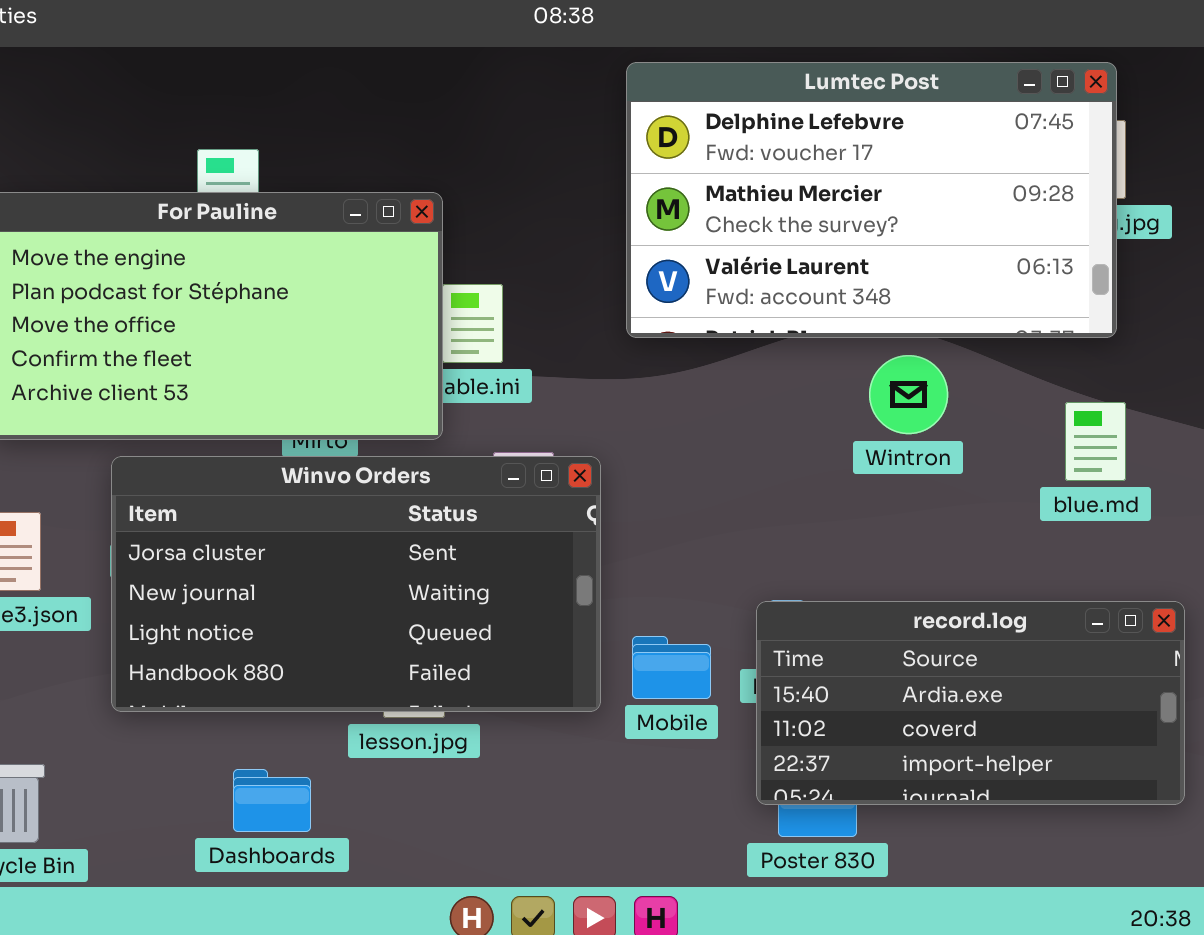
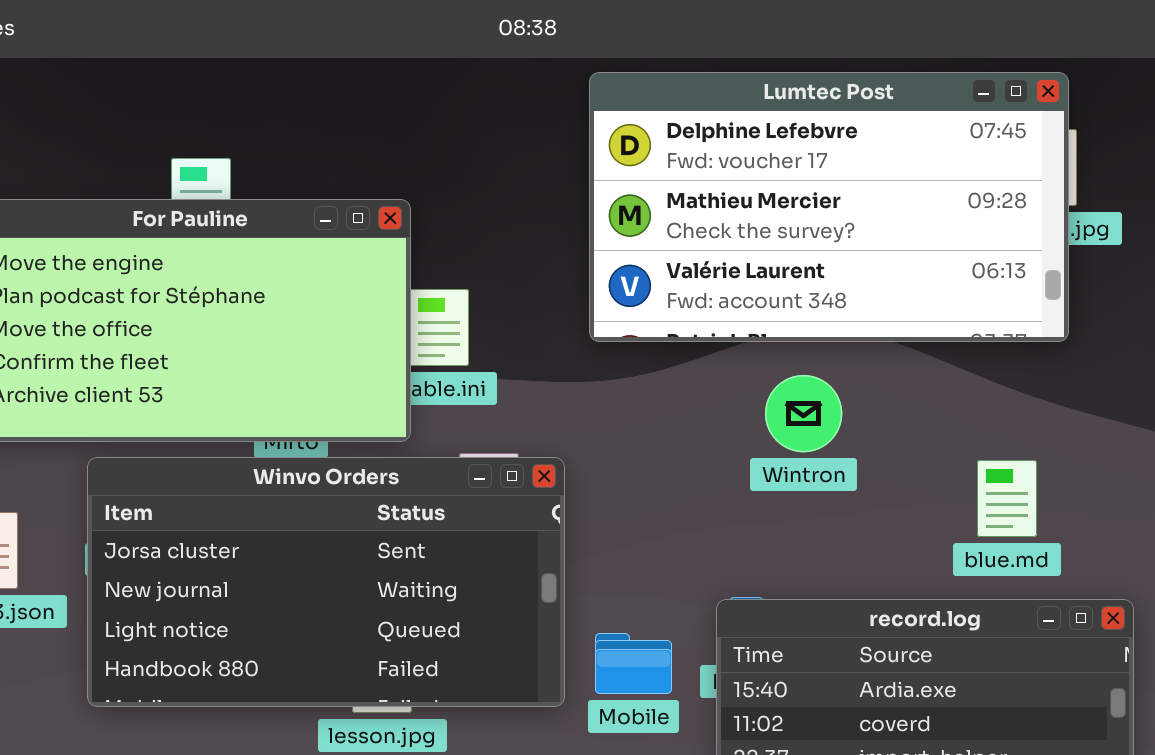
Wintron: [869,355,948,434] -> [765,375,842,452], moved
blue.md: [1065,402,1126,481] -> [977,460,1037,537], moved

